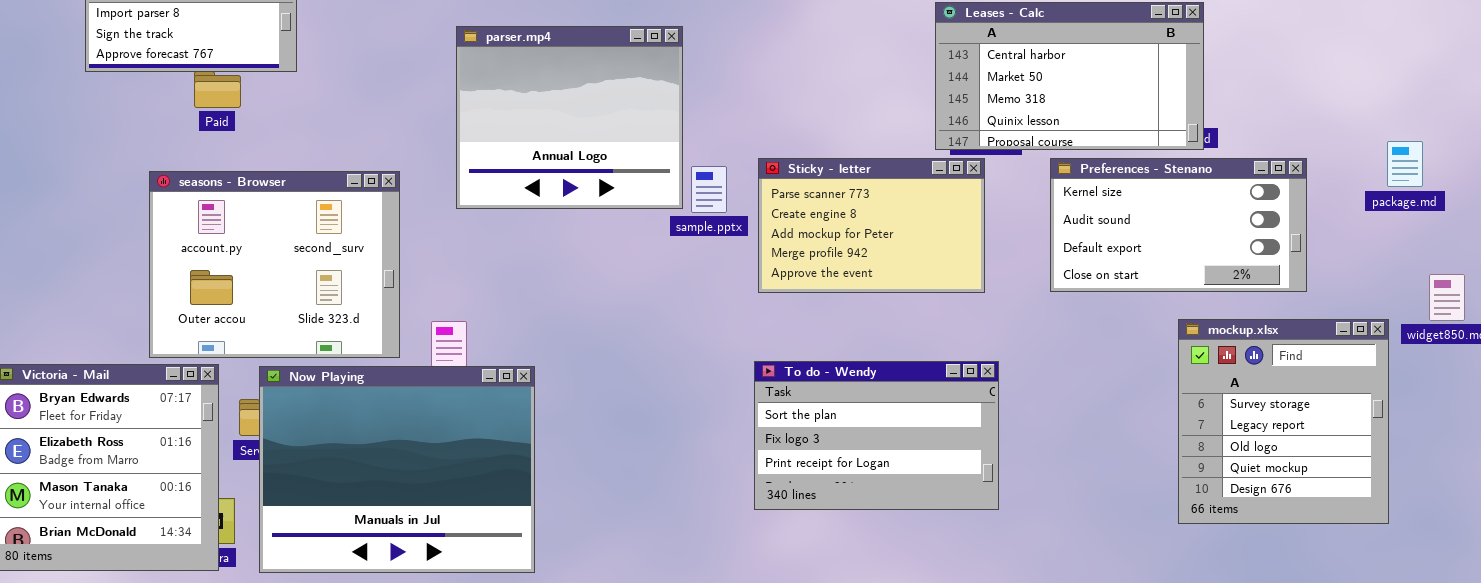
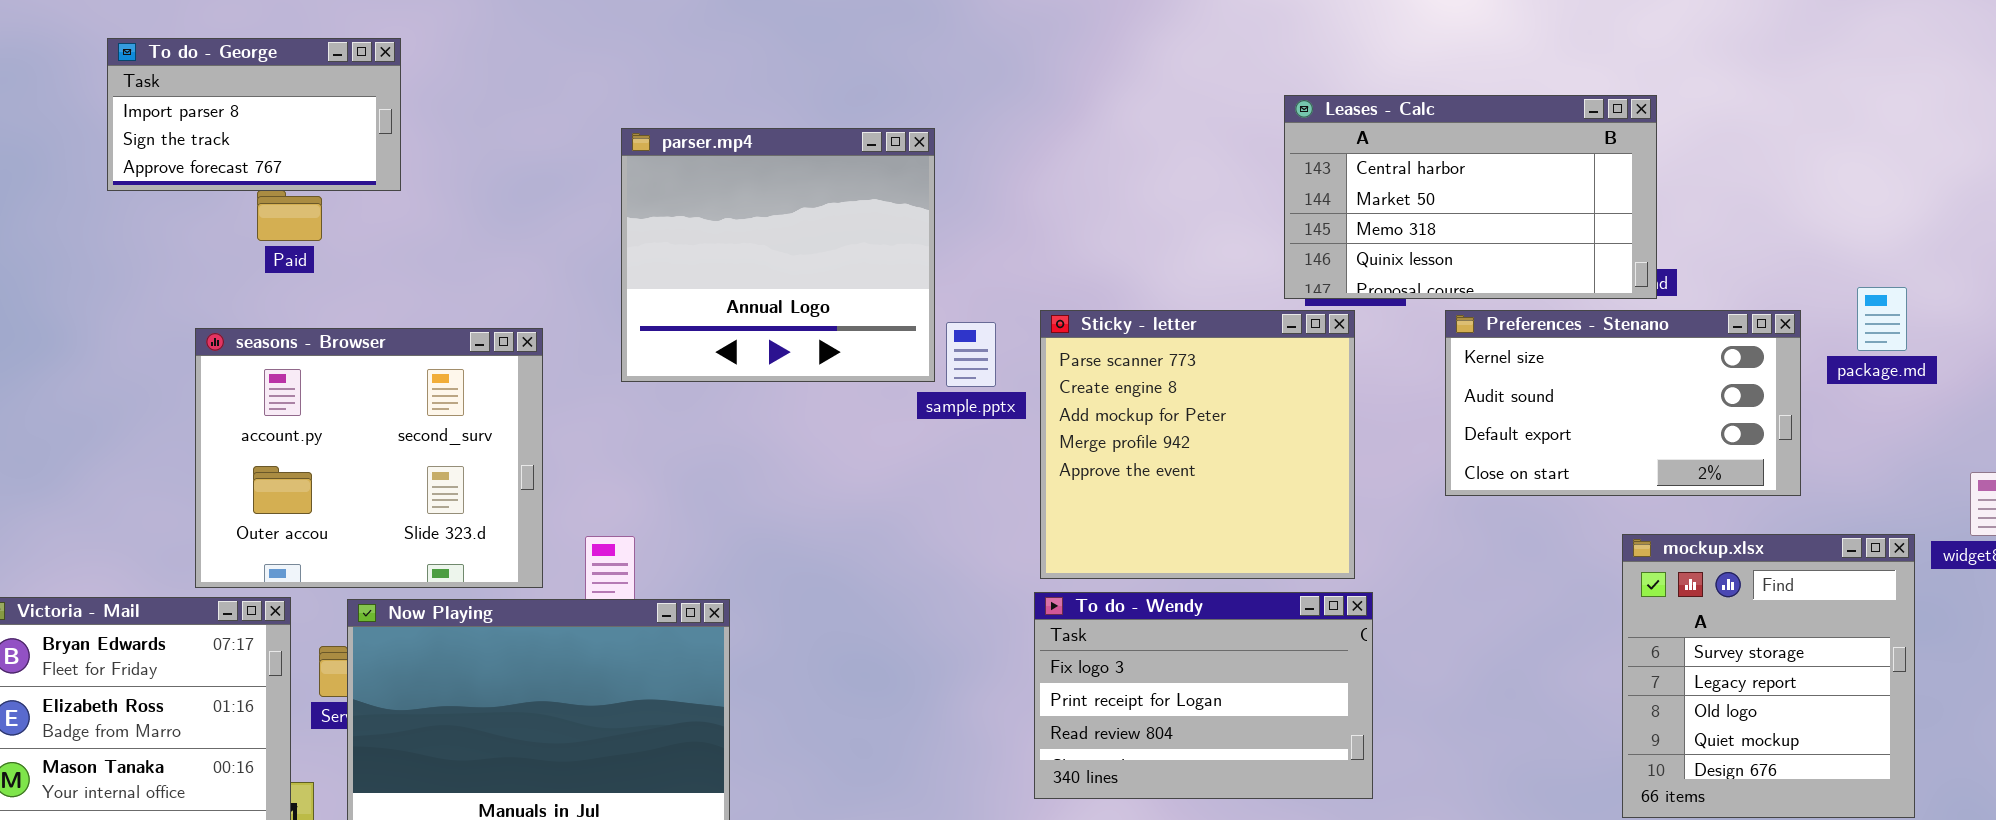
package.md: [1387,141,1423,187] -> [1857,287,1907,351], moved
Sticky - letter: [758,158,985,293] -> [1040,310,1355,579], resized
To do - Wendy: [754,361,999,510] -> [1034,592,1373,799], scrolled down 1 row

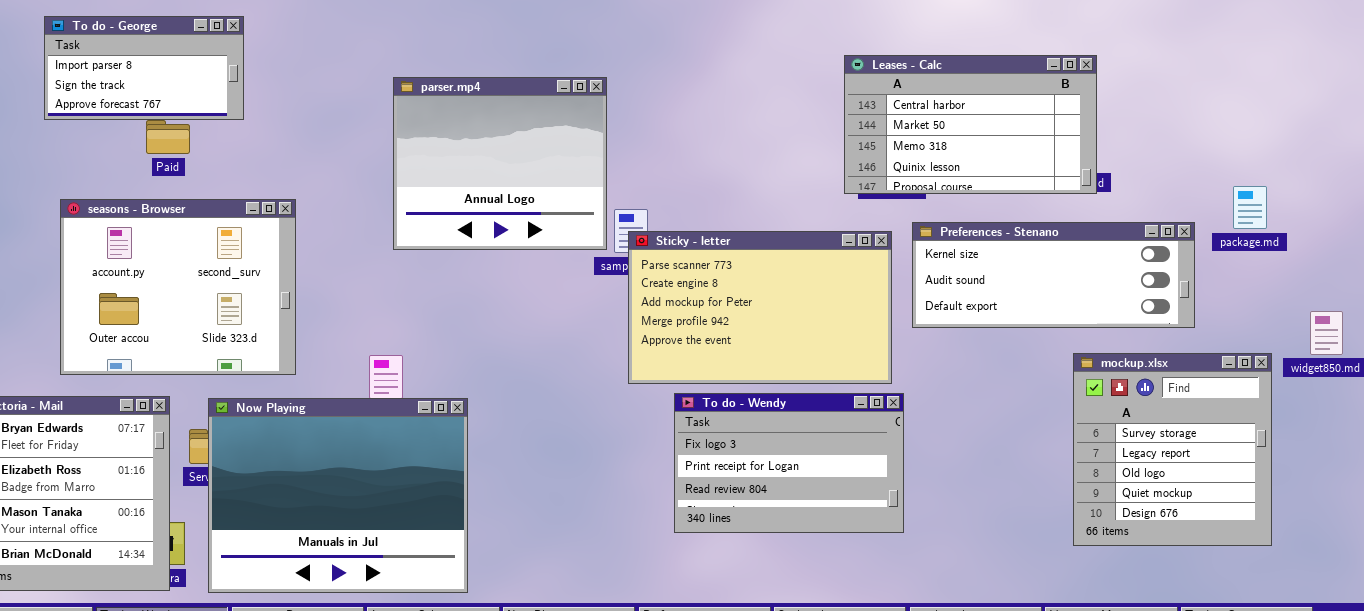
Sticky - letter: [1040,310,1355,579] -> [628,231,892,384], resized
Preferences - Stenano: [1445,310,1801,496] -> [912,222,1195,328], resized
seasons - Browser: [195,328,543,588] -> [60,199,296,375], moved

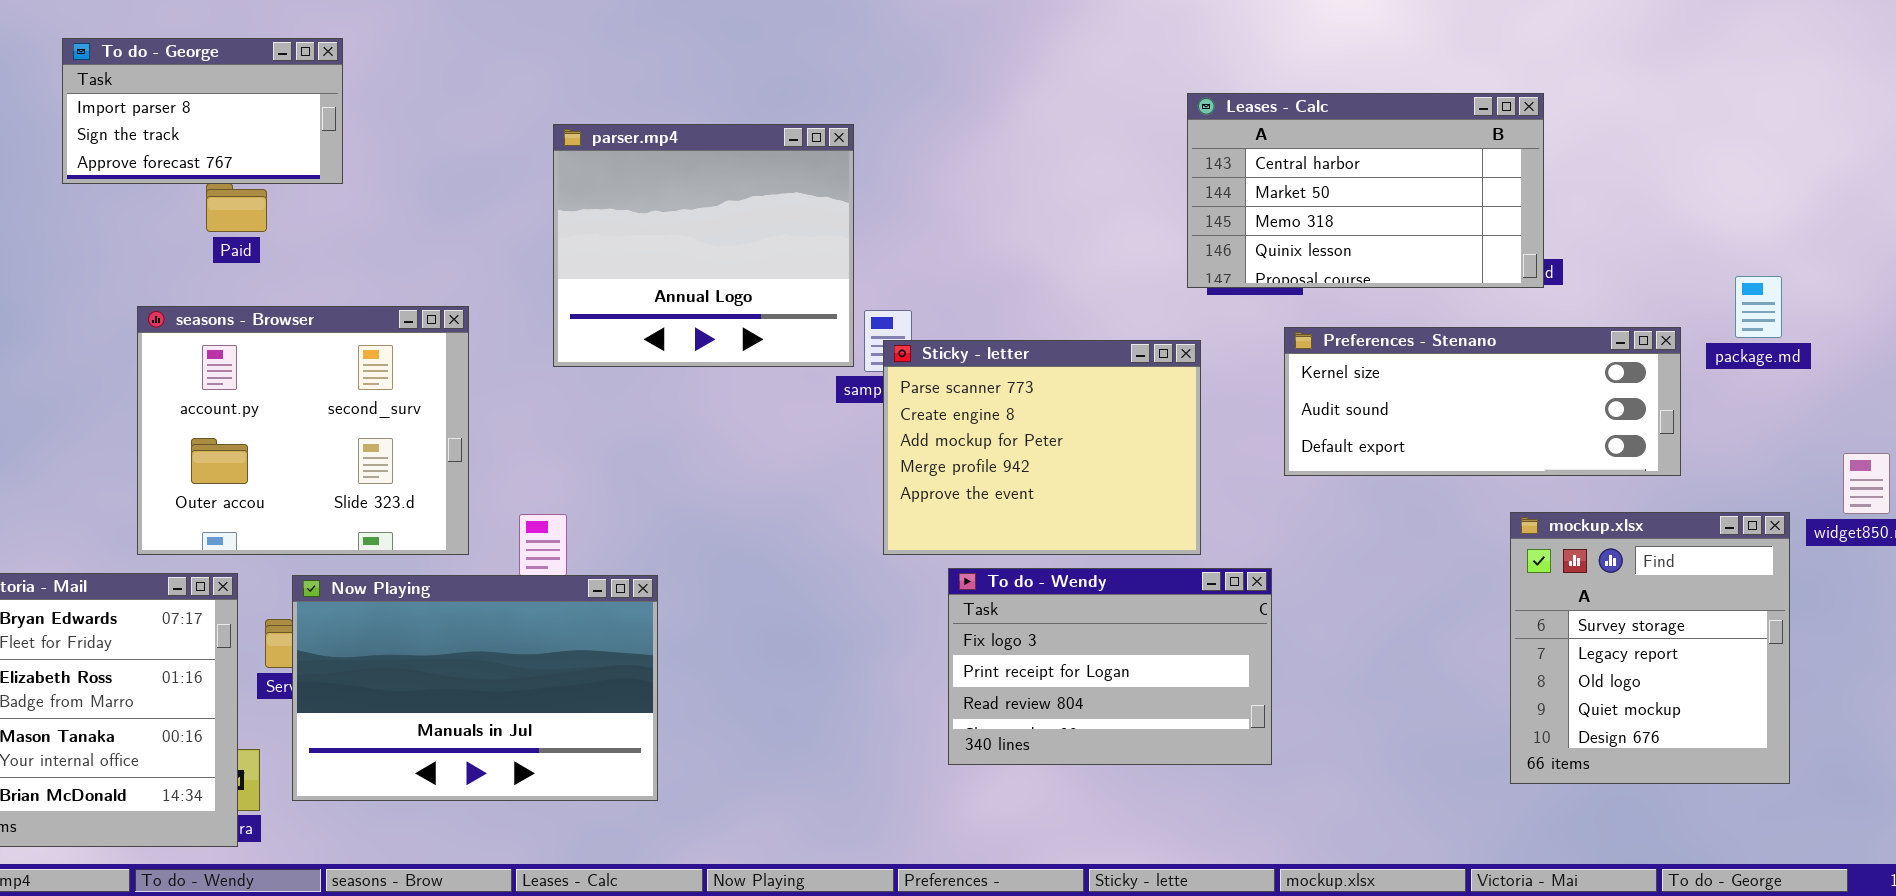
seasons - Browser: [60,199,296,375] -> [137,306,469,555], moved
Sticky - letter: [628,231,892,384] -> [883,340,1201,555], resized
Now Playing: [208,398,468,593] -> [292,575,658,801], resized

